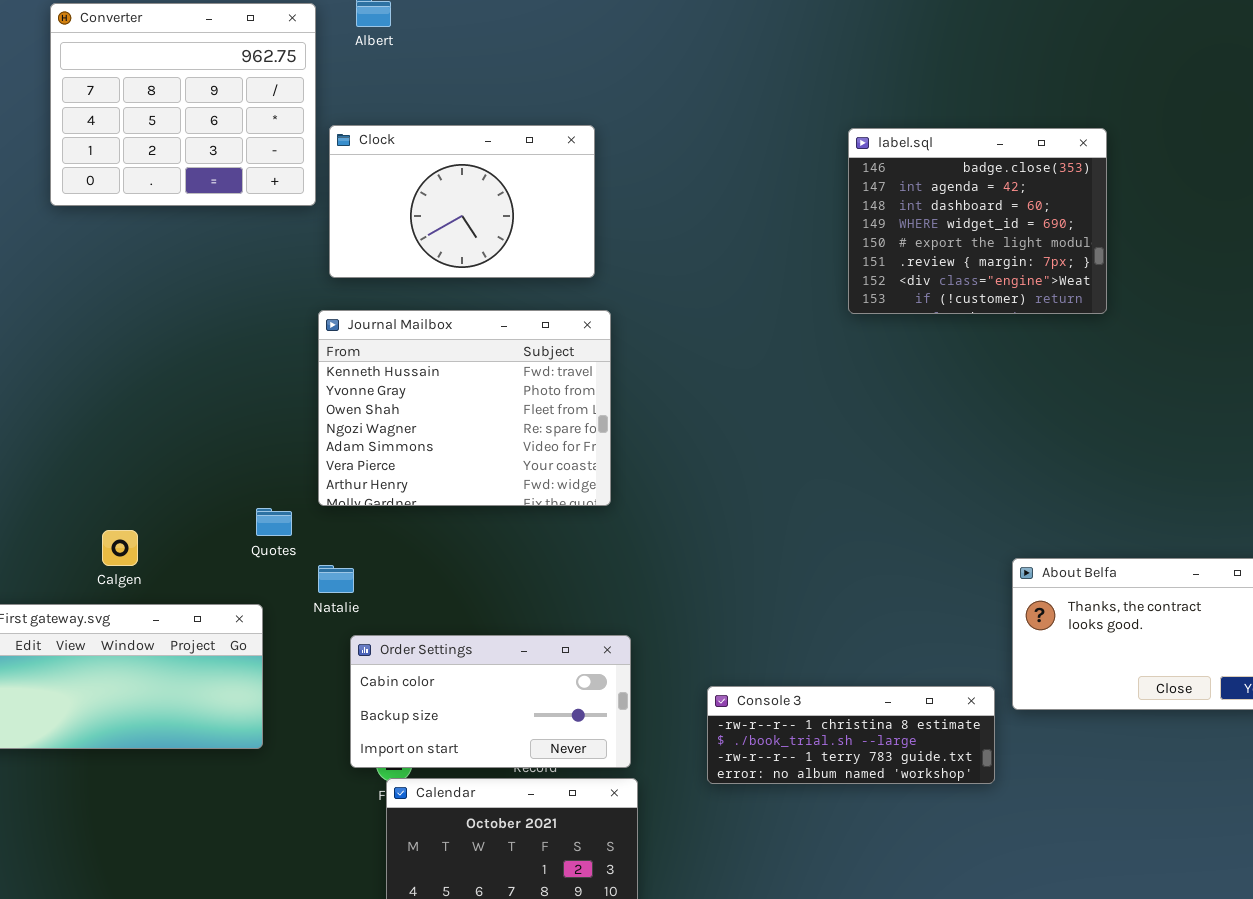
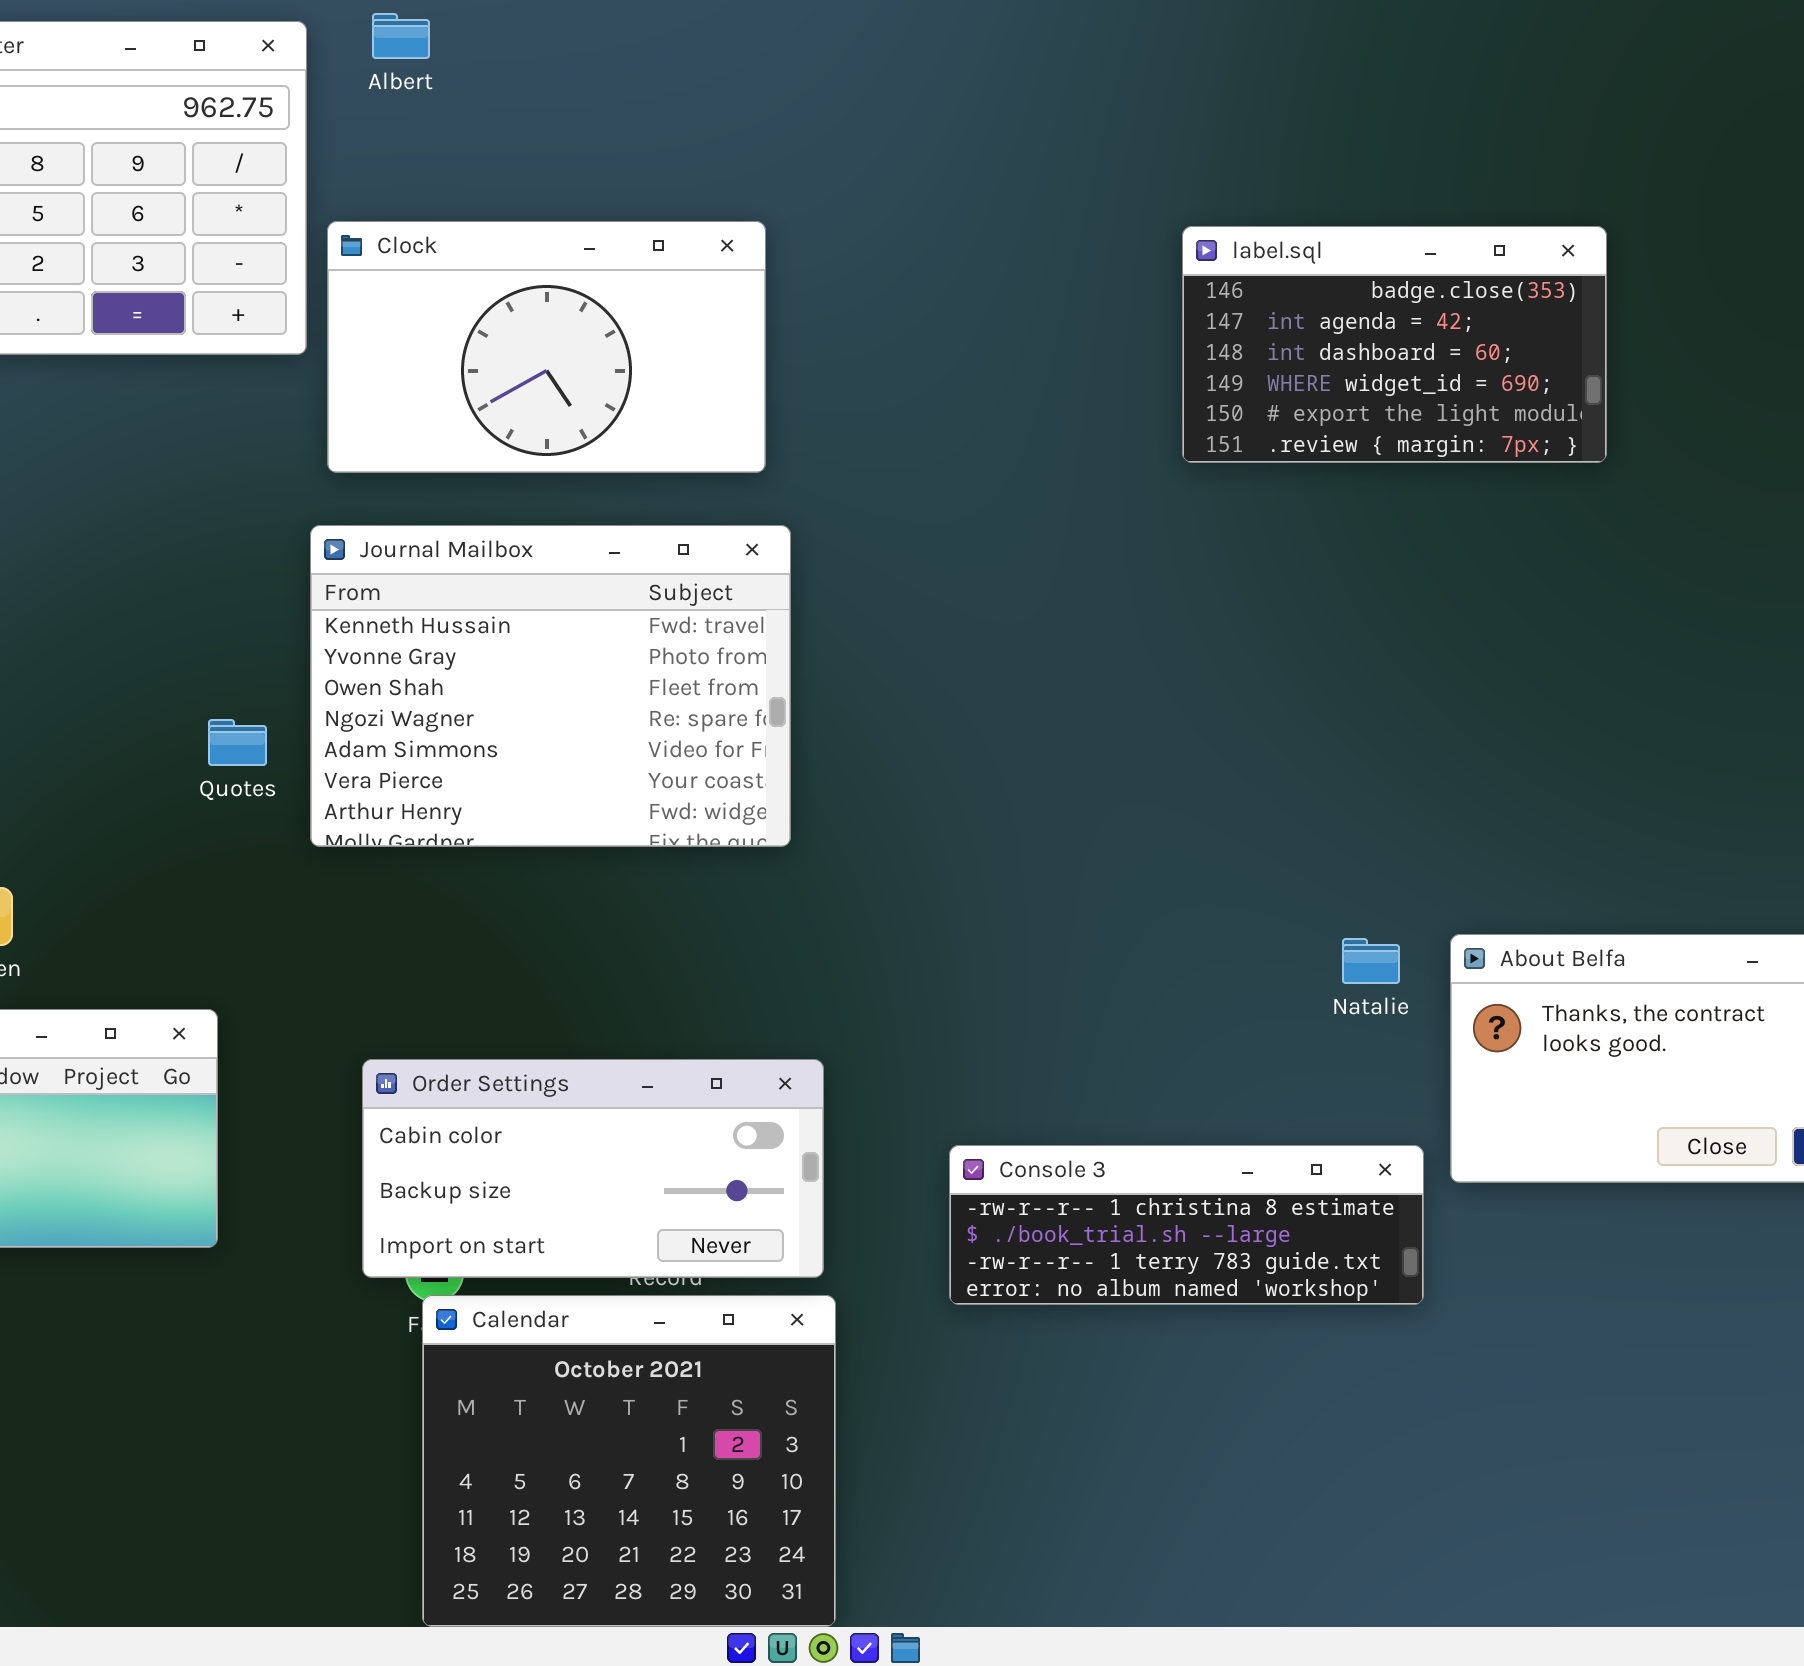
label.sql: [848,128,1107,314] -> [1182,226,1607,463], resized
Quotes: [256,508,292,536] -> [208,719,267,766], moved
Natalie: [318,565,354,593] -> [1342,938,1400,984], moved

